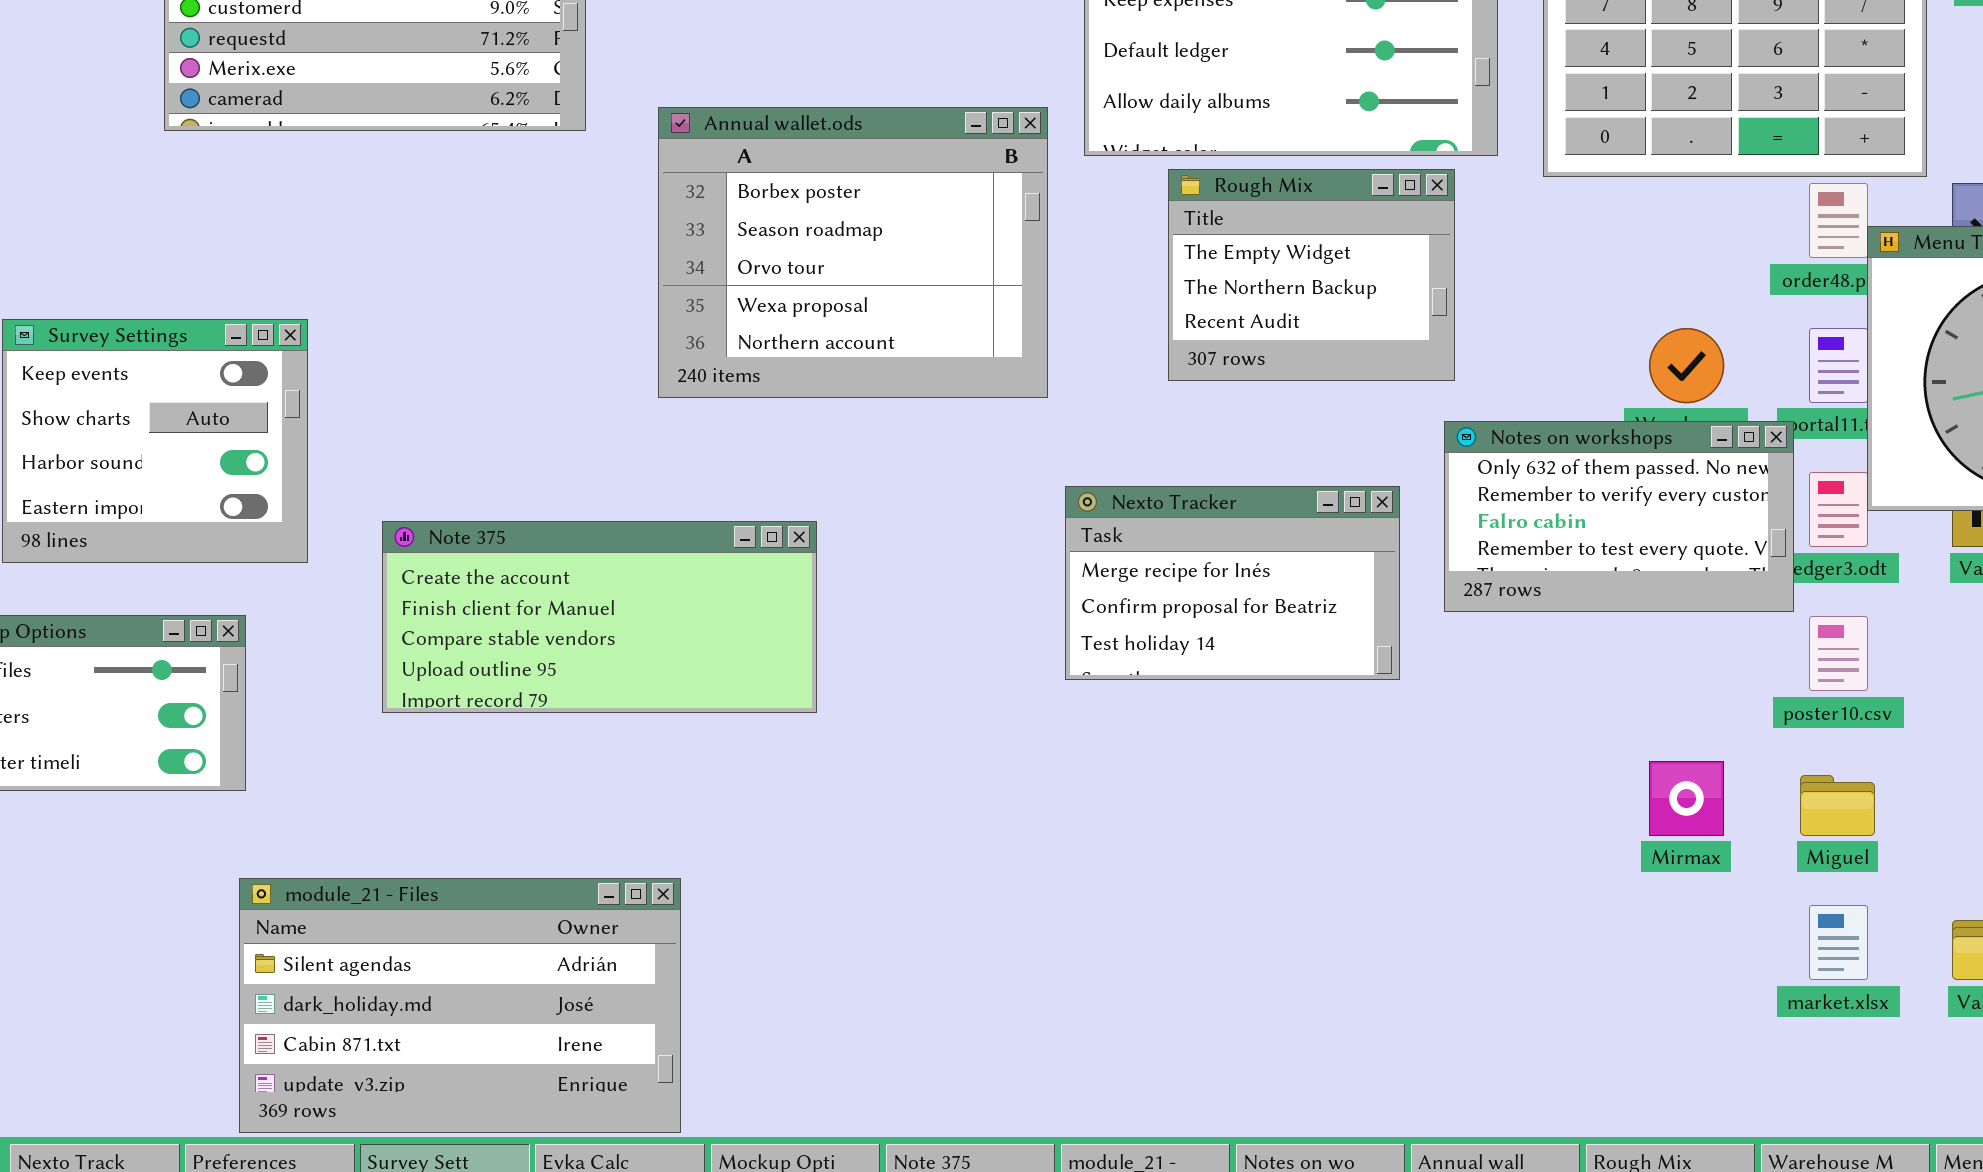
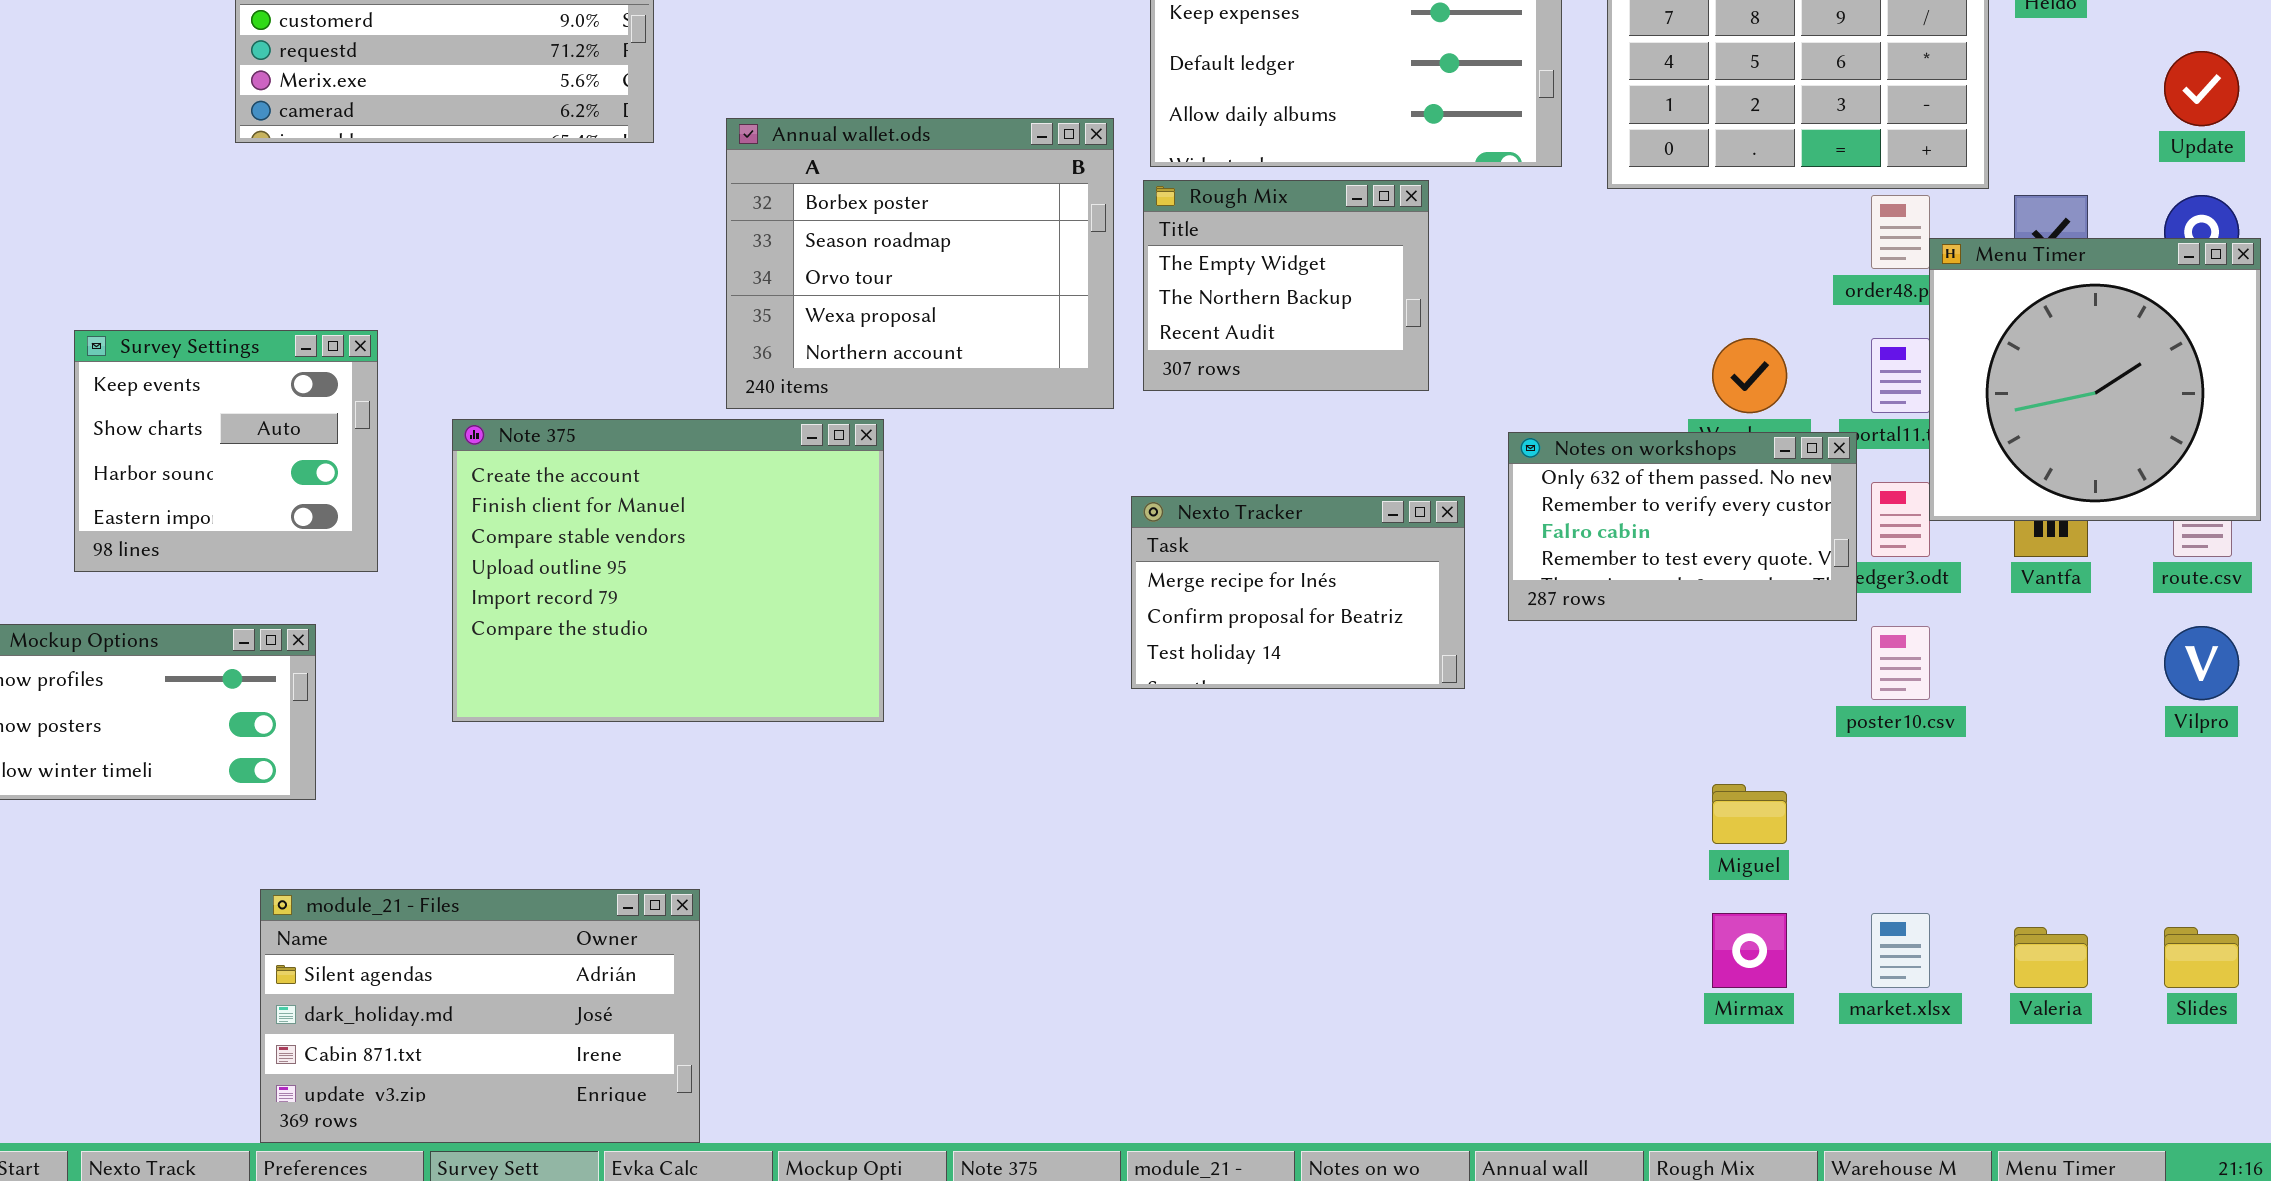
Rough Mix: [1168,169,1455,381] -> [1143,180,1429,391], moved
Note 375: [382,521,817,713] -> [452,419,884,722], resized
Mirmax: [1649,761,1724,836] -> [1712,913,1787,988], moved
Miguel: [1800,775,1875,836] -> [1712,784,1787,844], moved
module_21 - Files: [239,878,681,1133] -> [260,889,700,1143], moved

